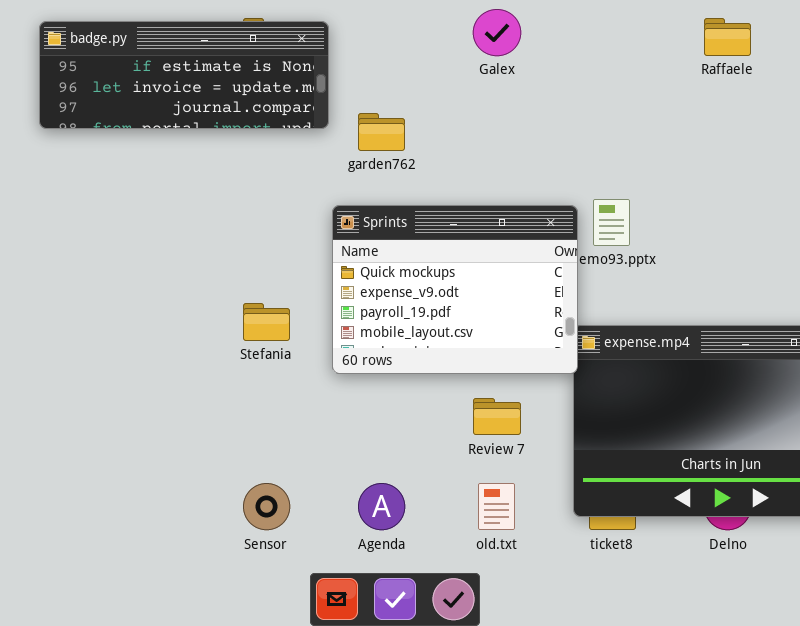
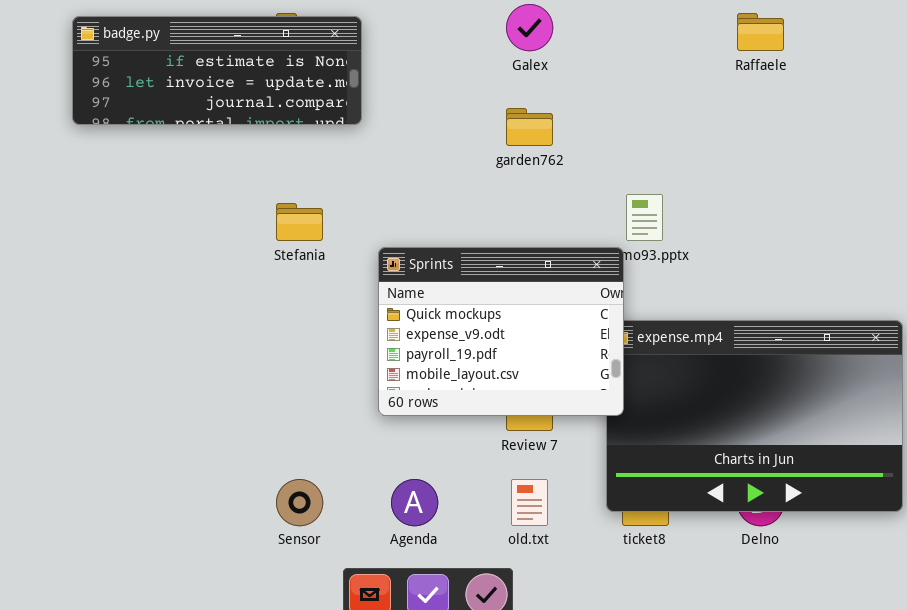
garden762: [358,113,405,151] -> [506,108,553,146], moved
Sprints: [332,205,578,374] -> [378,247,624,416], moved
Stefania: [243,303,290,341] -> [276,203,323,241], moved

